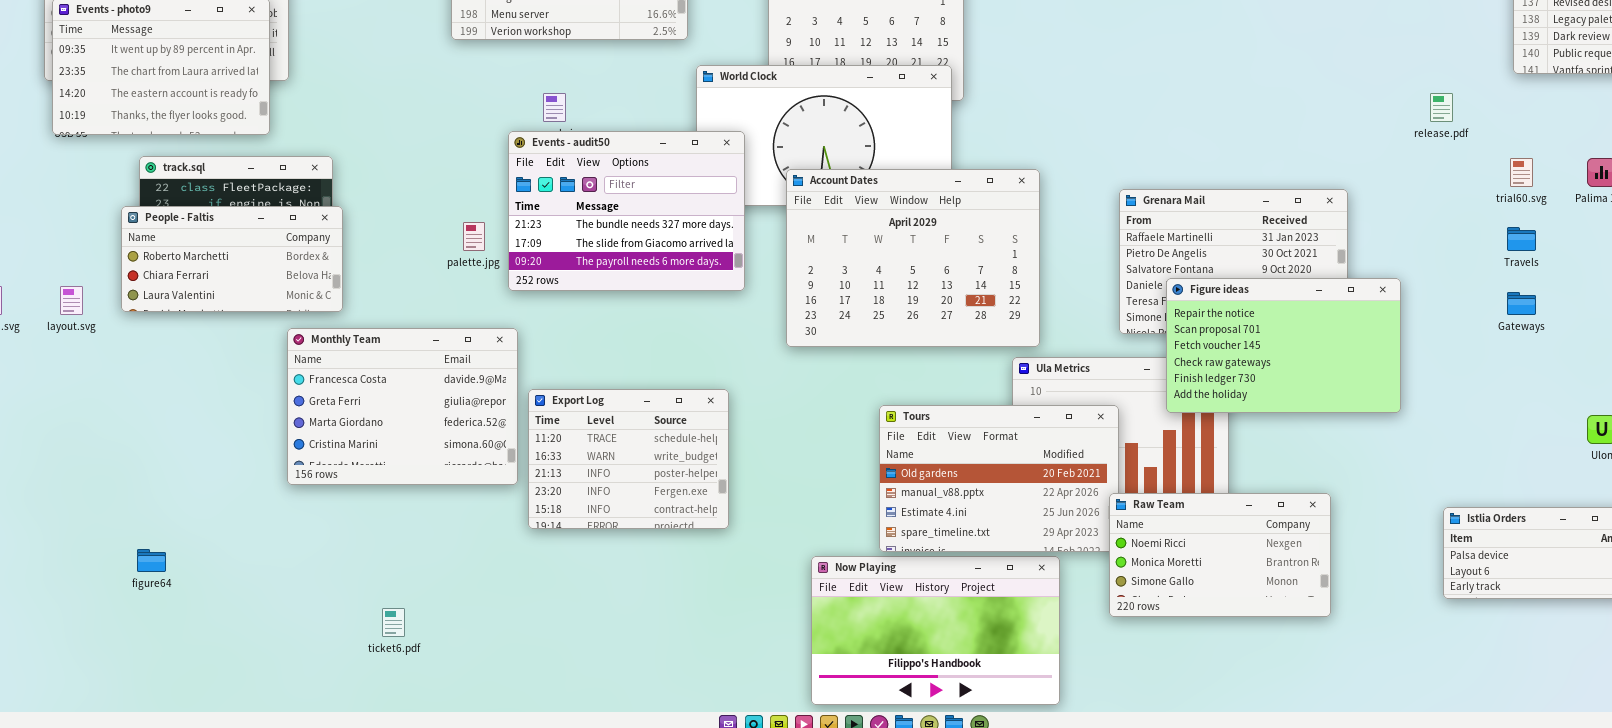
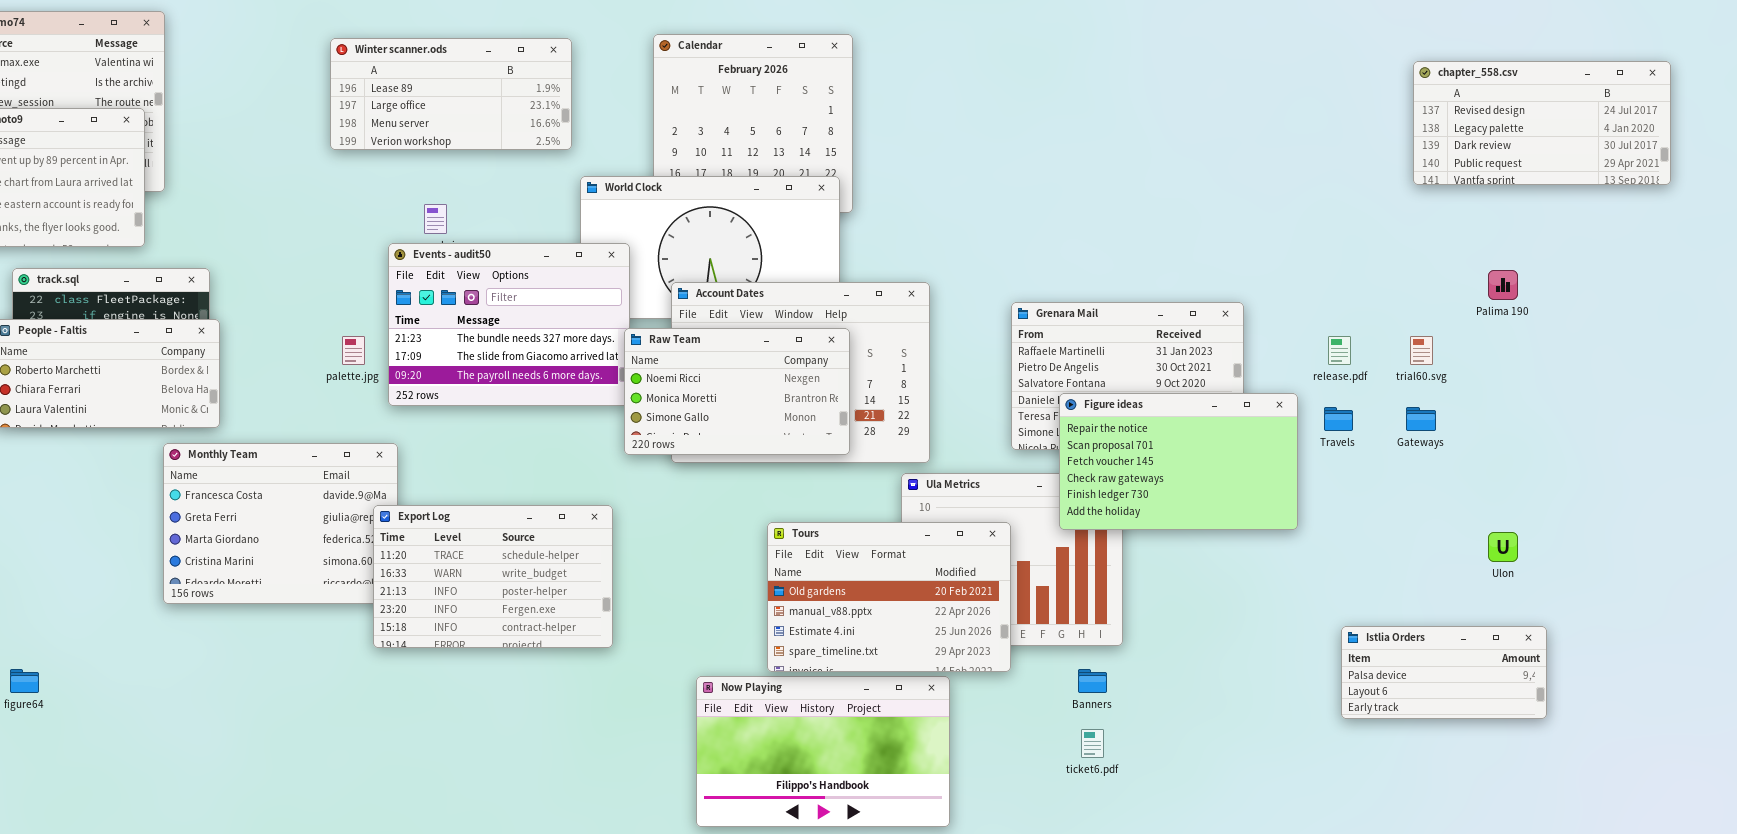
release.pdf: [1430,93,1453,122] -> [1328,336,1351,365], moved
trial60.svg: [1510,158,1533,187] -> [1410,336,1433,365], moved
Travels: [1507,227,1536,251] -> [1324,407,1353,431], moved
Export Log: [528,389,729,529] -> [373,505,613,648], resized
Raw Team: [1109,493,1331,617] -> [624,328,850,455], moved
ticket6.pdf: [382,608,405,637] -> [1081,729,1104,758], moved

